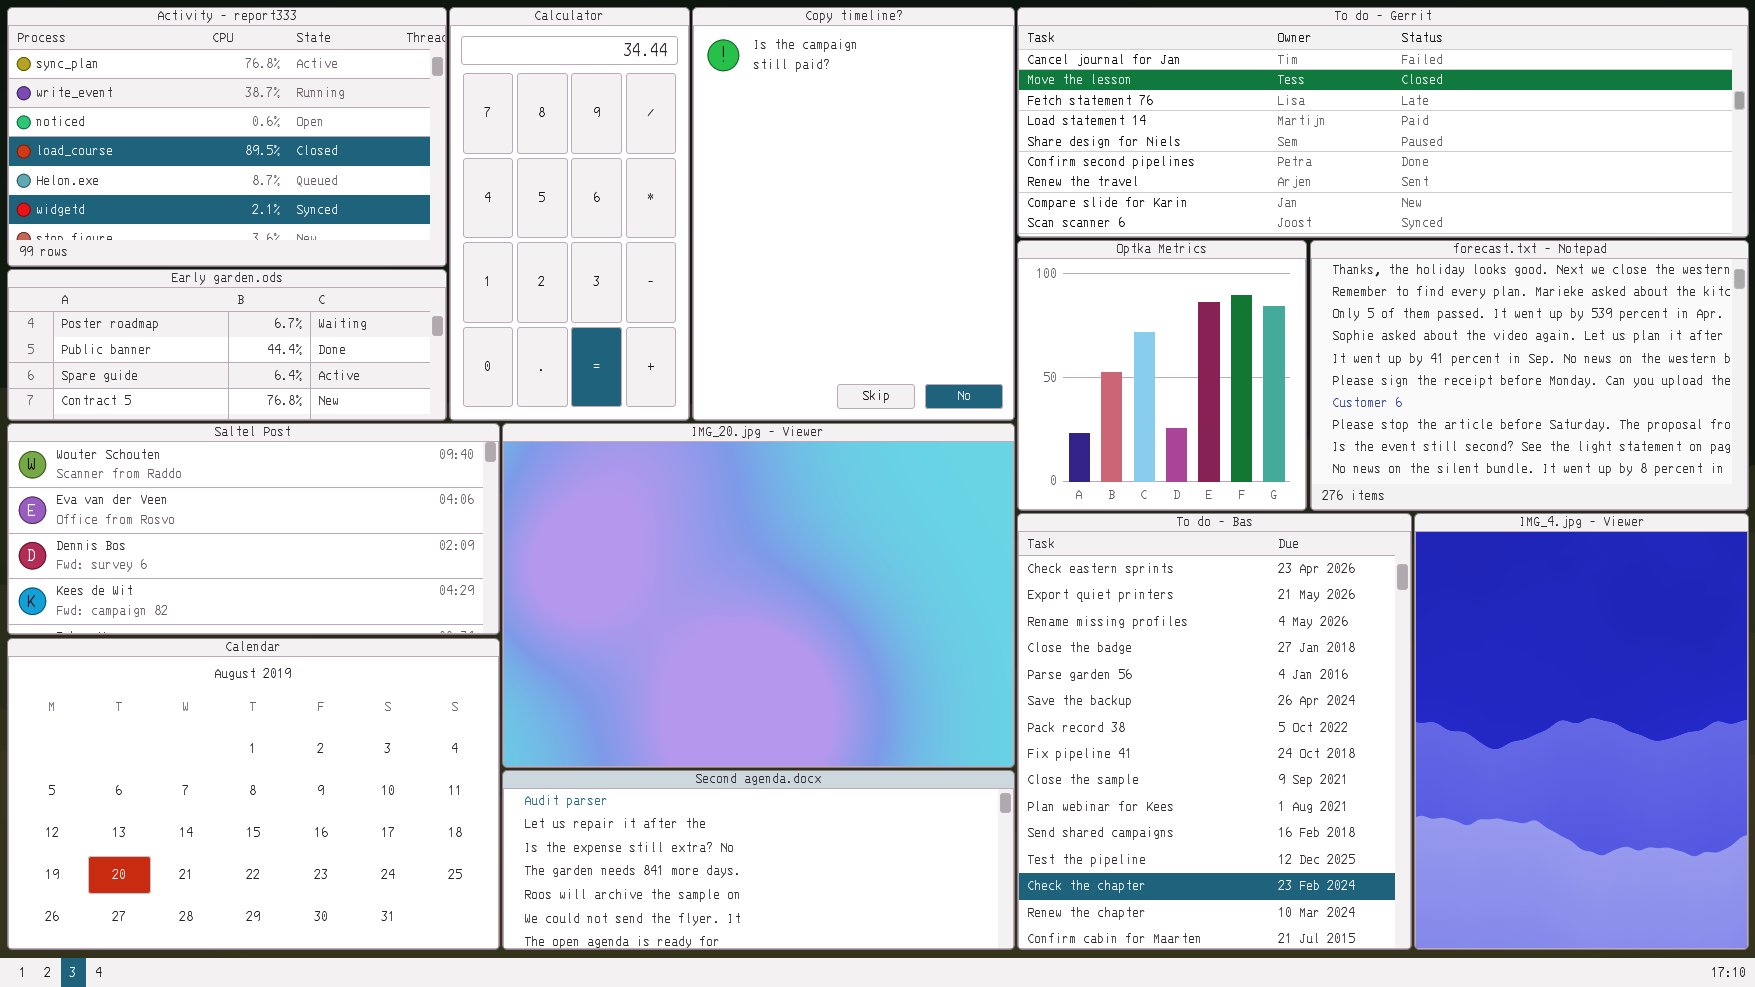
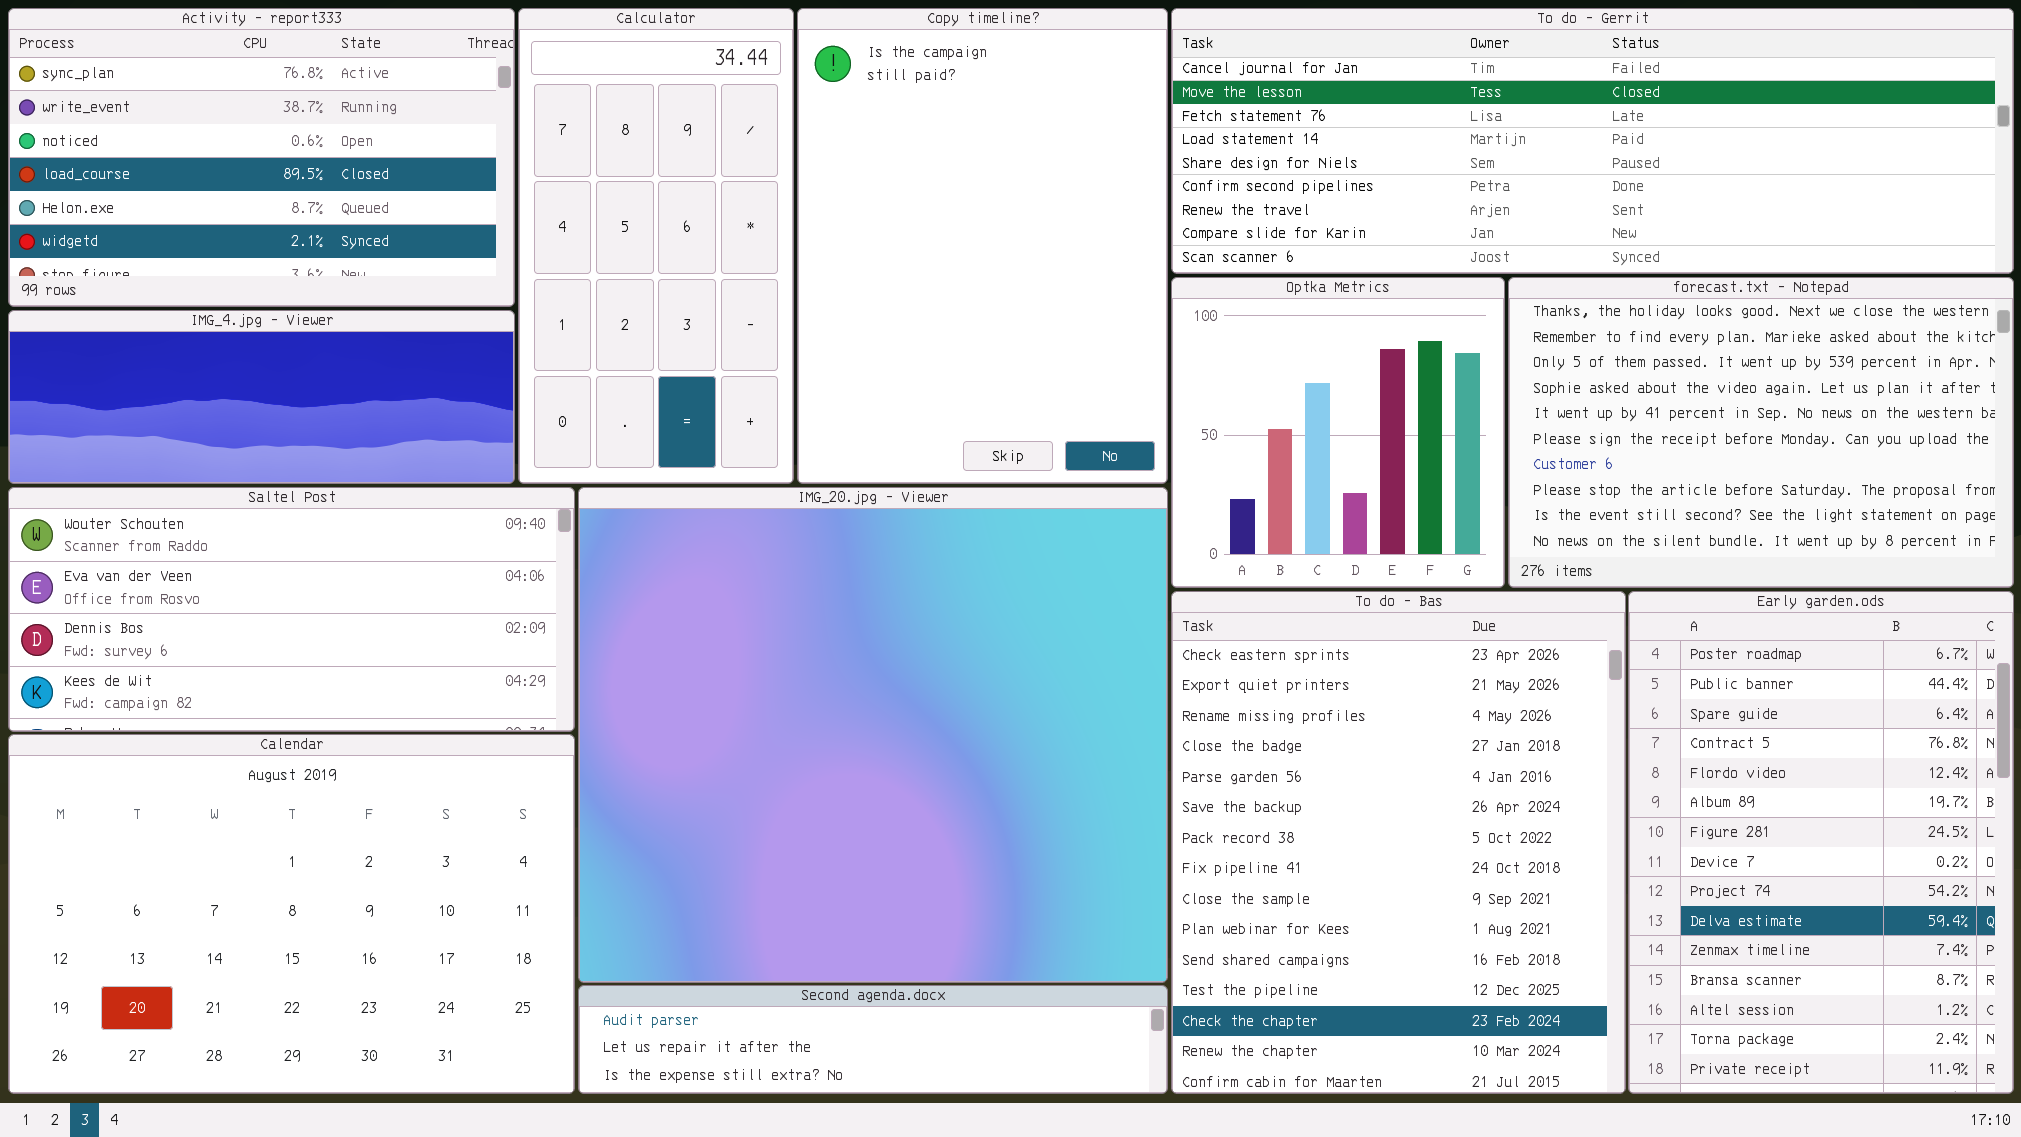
Early garden.ods: [7,269,447,421] -> [1628,591,2014,1094], moved, resized
IMG_20.jpg - Viewer: [502,423,1015,768] -> [578,487,1168,983], resized
IMG_4.jpg - Viewer: [1414,513,1749,950] -> [8,310,515,484], moved, resized
Second agenda.docx: [502,770,1015,950] -> [578,985,1168,1094], resized

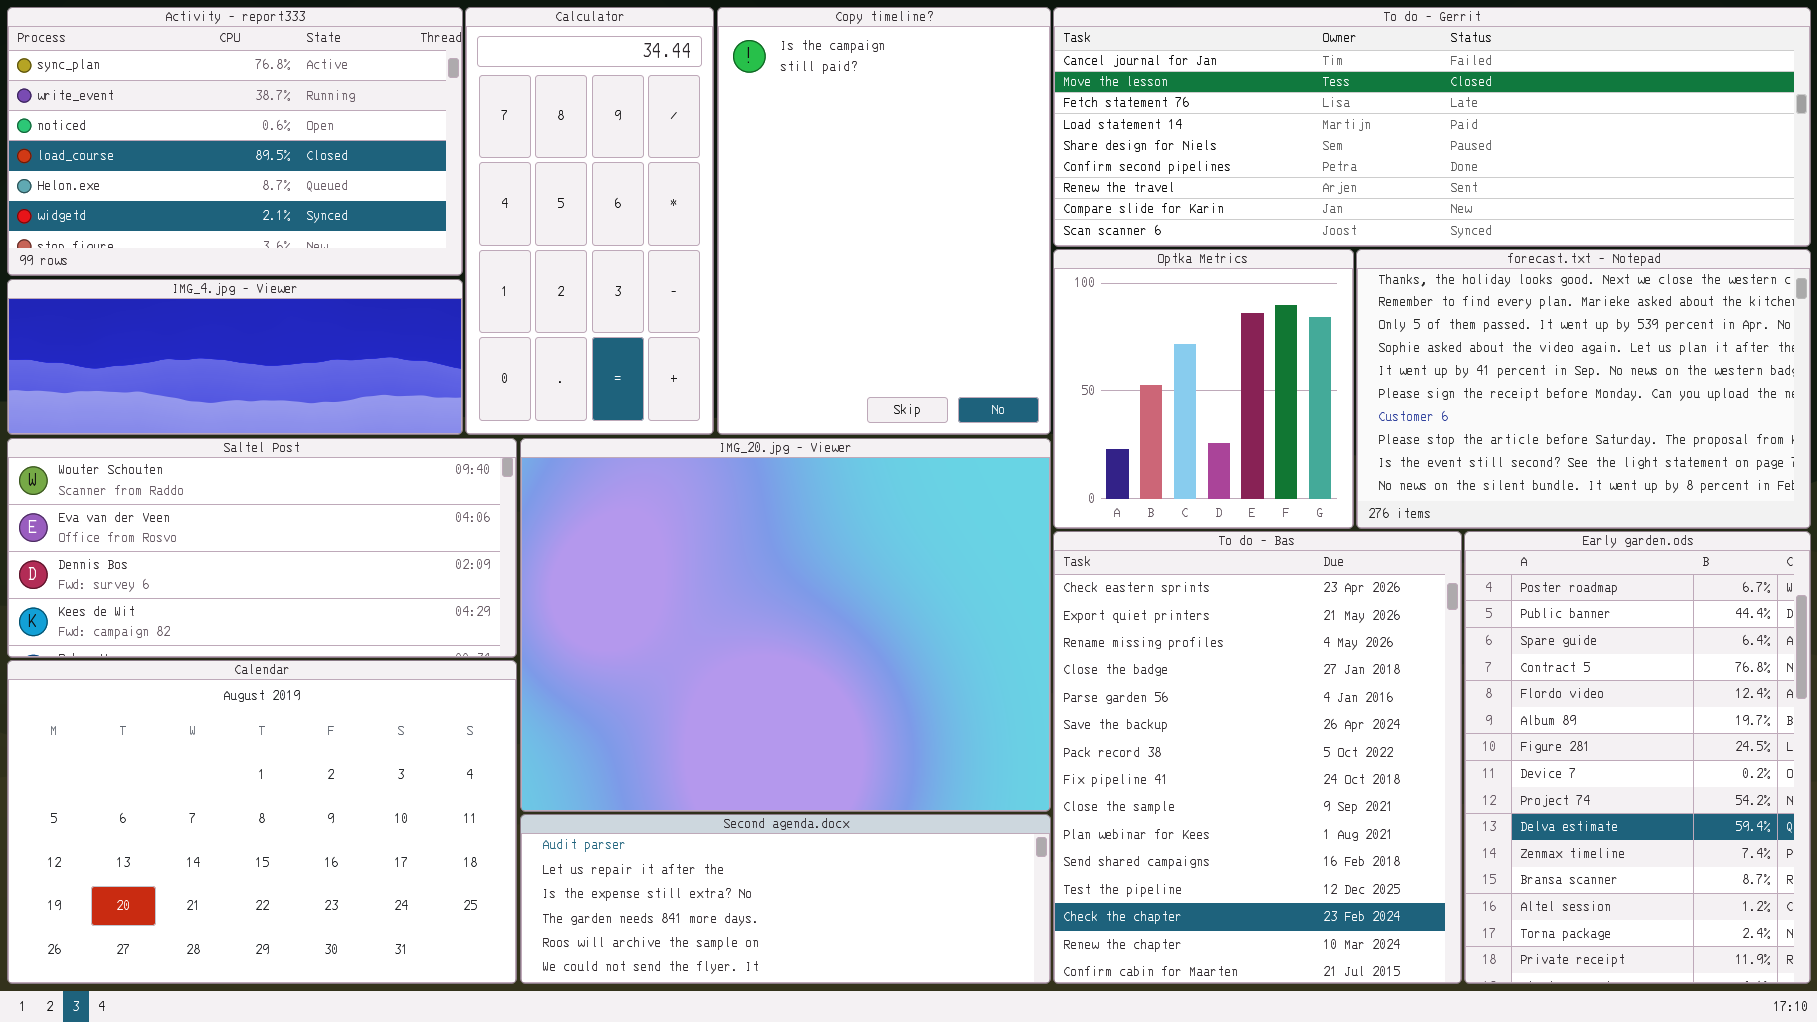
IMG_20.jpg - Viewer: [578,487,1168,983] -> [520,438,1051,812], resized
Second agenda.docx: [578,985,1168,1094] -> [520,814,1051,984], resized

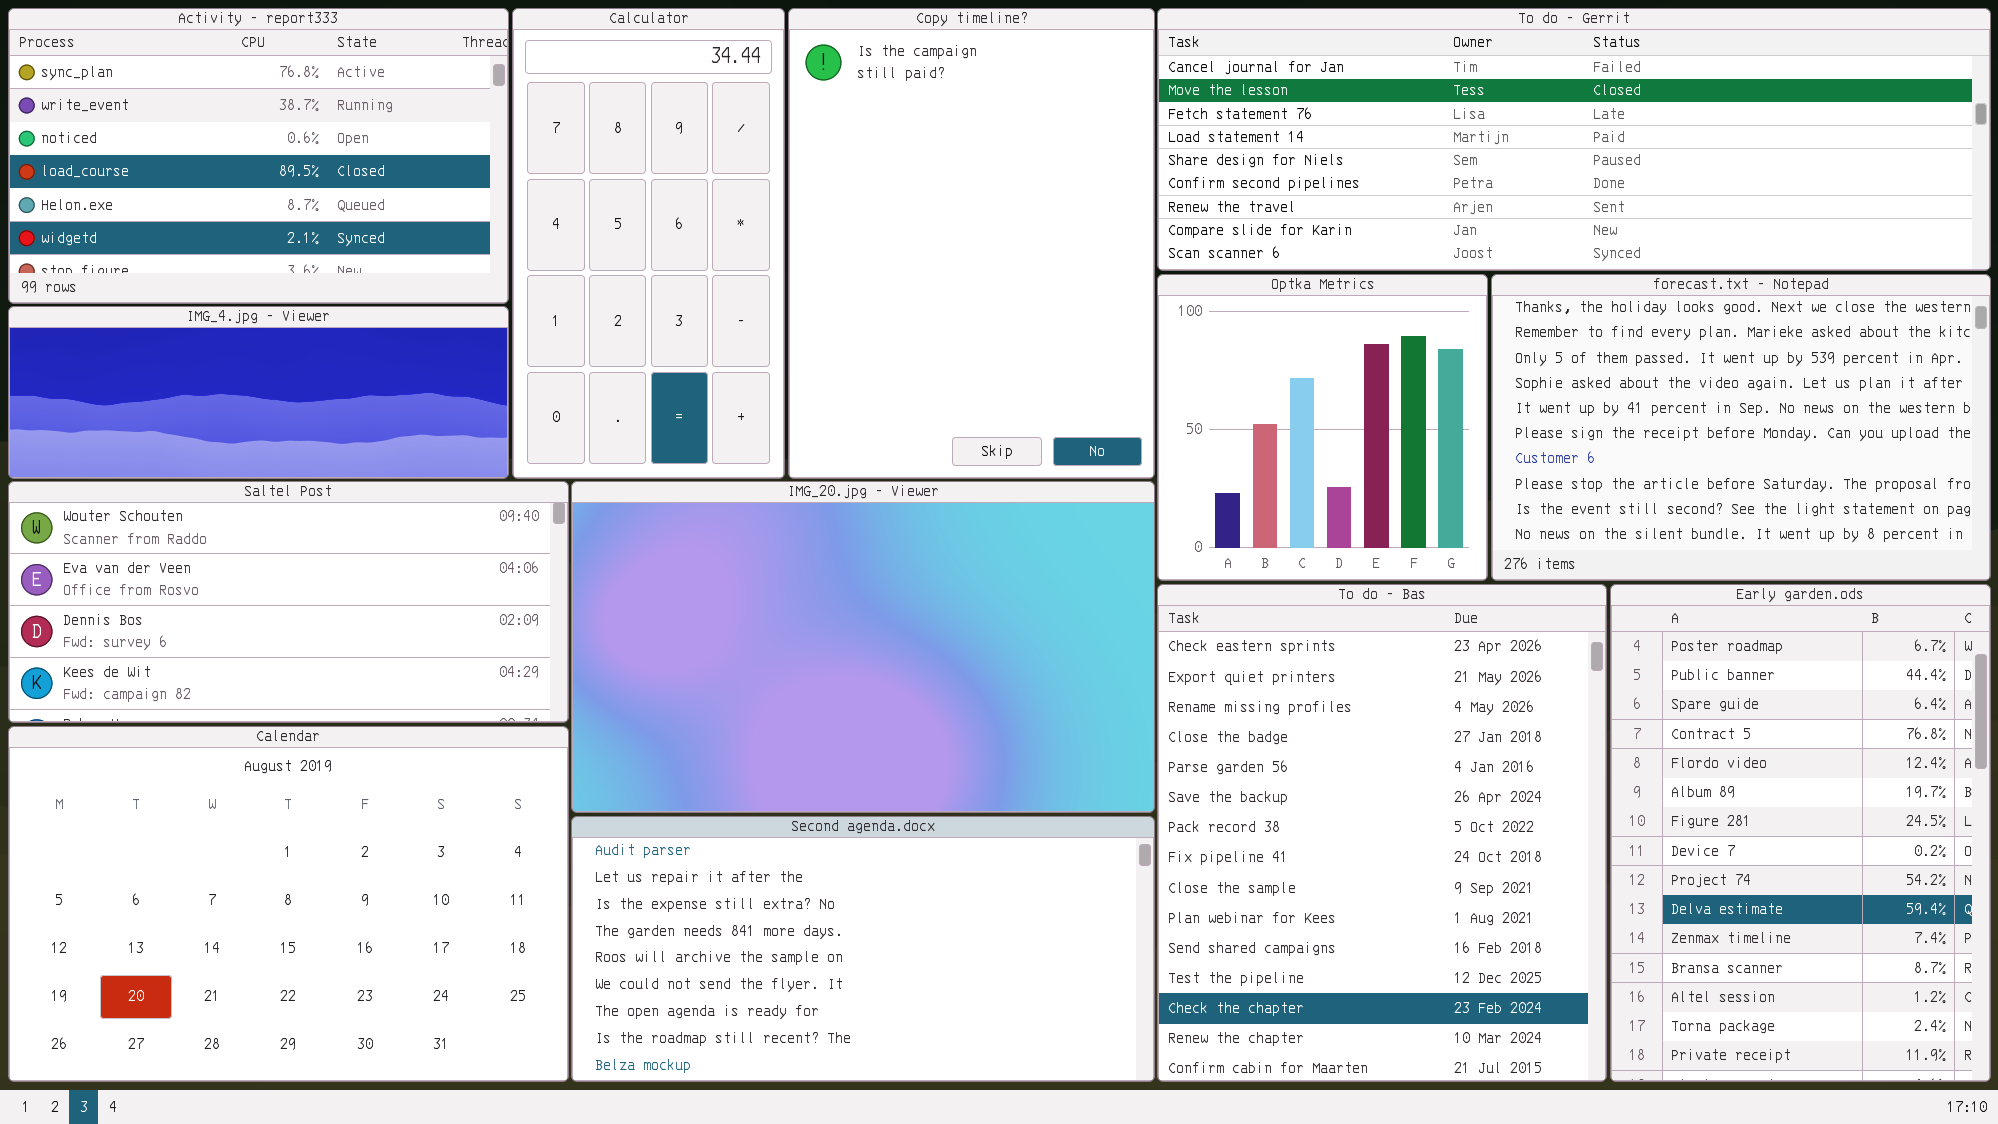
IMG_20.jpg - Viewer: [520,438,1051,812] -> [571,481,1155,813], resized
Second agenda.docx: [520,814,1051,984] -> [571,816,1155,1082], resized

